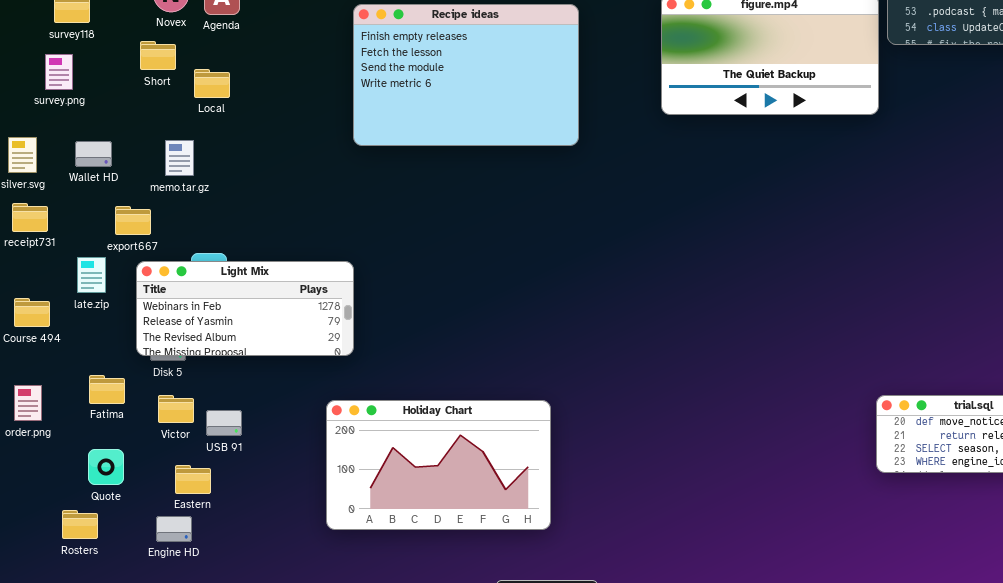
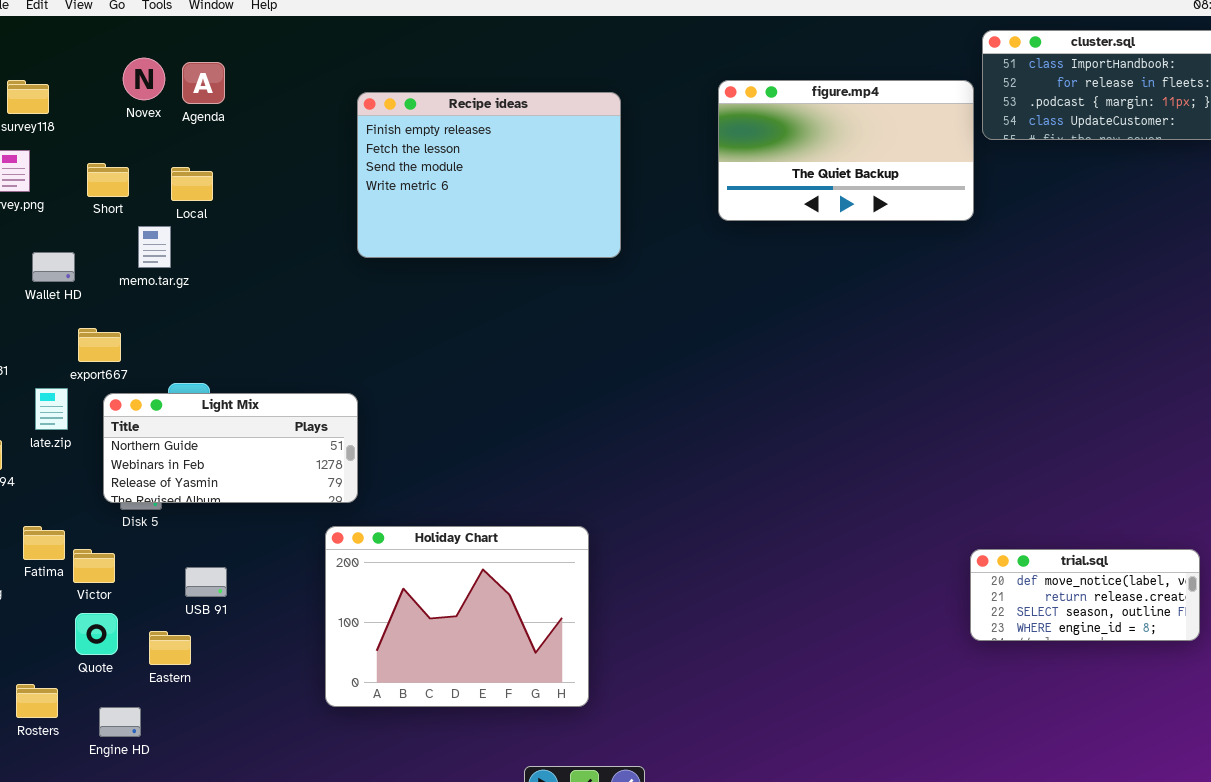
Short: [140,41,176,70] -> [87,163,129,197], moved
memo.tar.gz: [165,140,194,176] -> [138,226,171,268], moved
Light Mix: [136,261,354,356] -> [103,393,358,503], scrolled up 1 row
Fatima: [89,375,125,404] -> [23,526,65,560], moved
Victor: [158,395,194,423] -> [73,549,115,583], moved
Holiday Chart: [326,400,551,530] -> [325,526,589,707], resized
Quote: [88,449,124,485] -> [75,613,118,655], moved
Engine HD: [156,516,192,542] -> [99,707,141,737], moved

